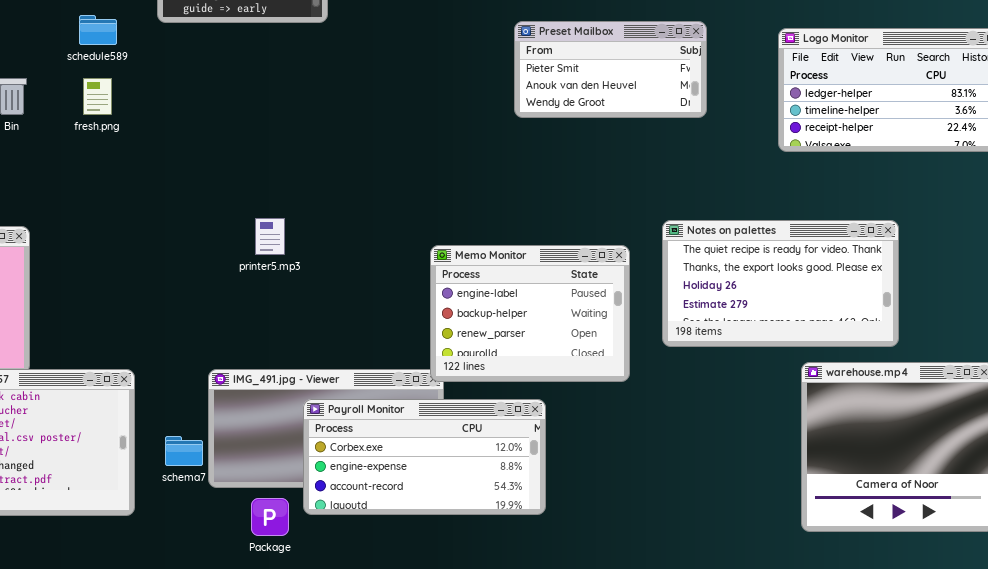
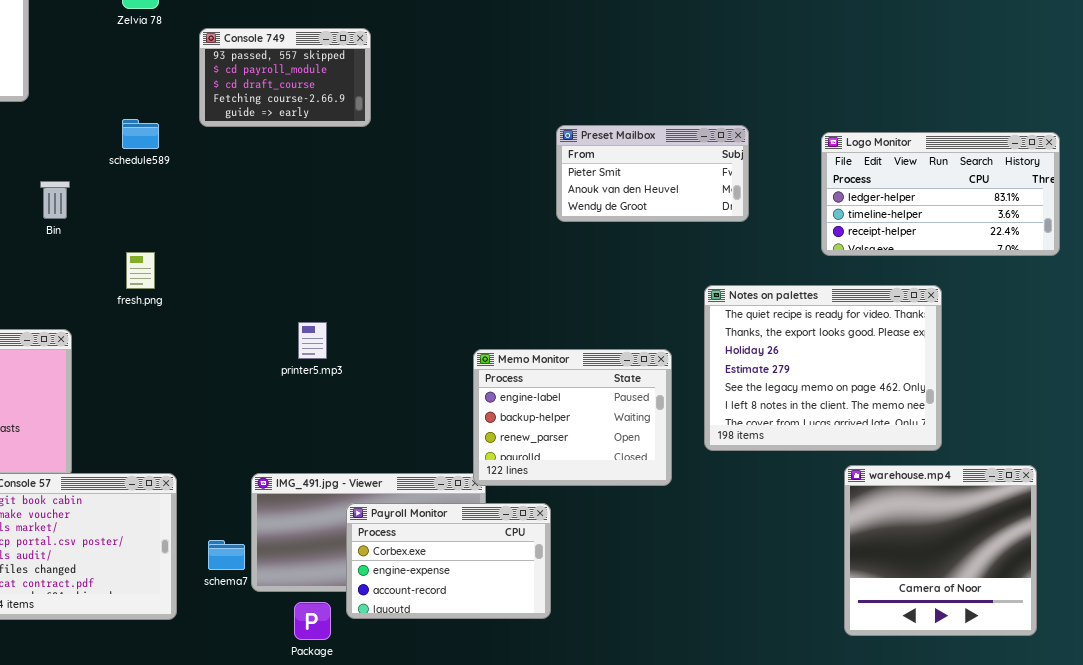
fresh.png: [83,78,112,115] -> [126,252,155,289], moved
Notes on palettes: [662,220,899,347] -> [704,285,942,451], resized
Payroll Monitor: [303,399,546,515] -> [346,503,551,619], resized

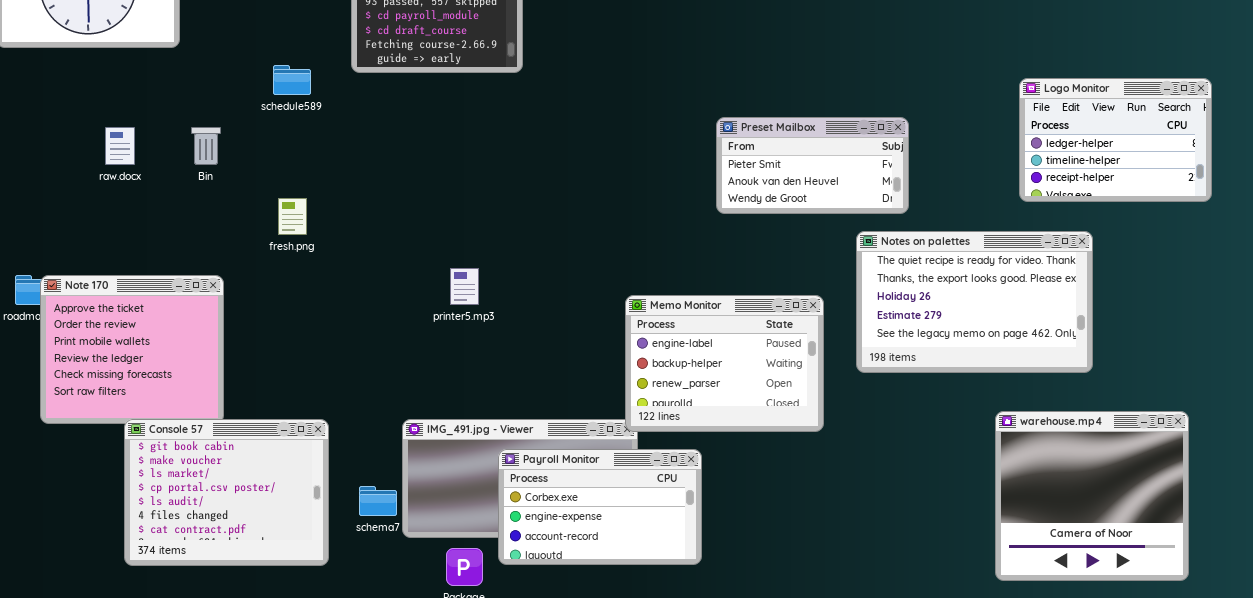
Preset Mailbox: [556,125,749,222] -> [716,117,909,214], moved
Logo Monitor: [821,132,1060,256] -> [1019,78,1212,202], resized
Notes on palettes: [704,285,942,451] -> [856,231,1093,373], resized

